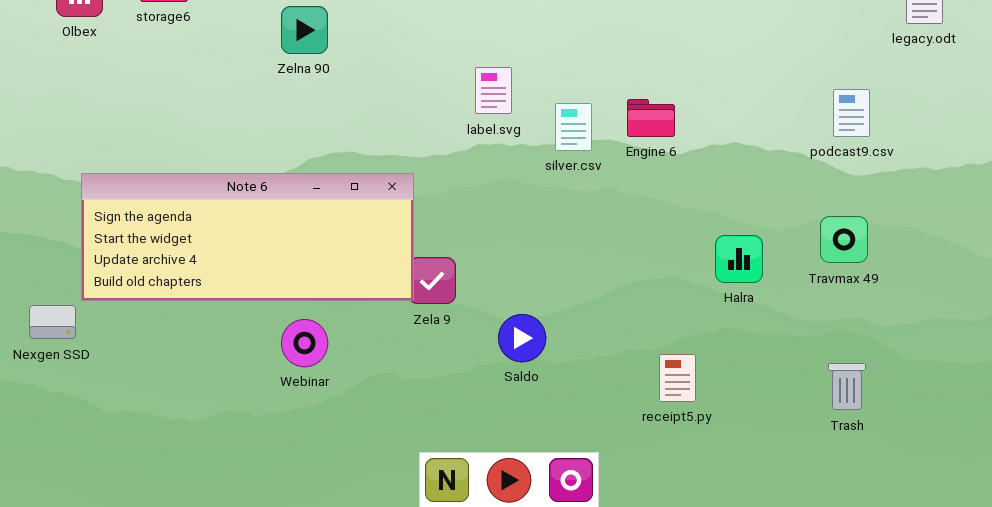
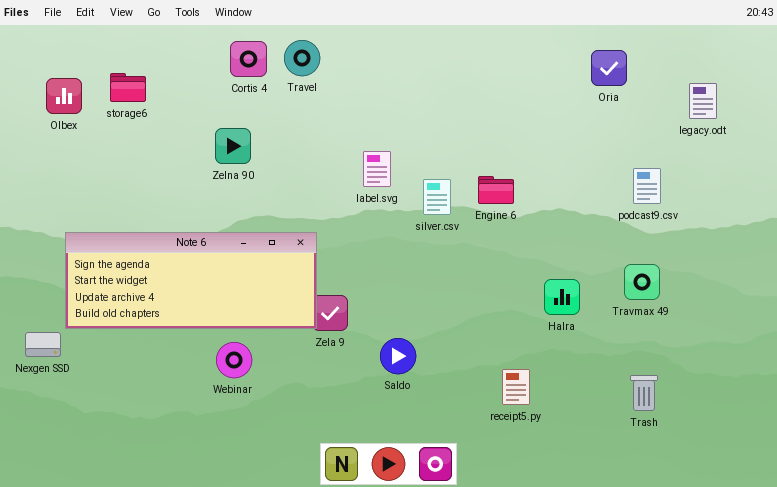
Zelna 90: [281,6,328,54] -> [215,128,251,164], moved

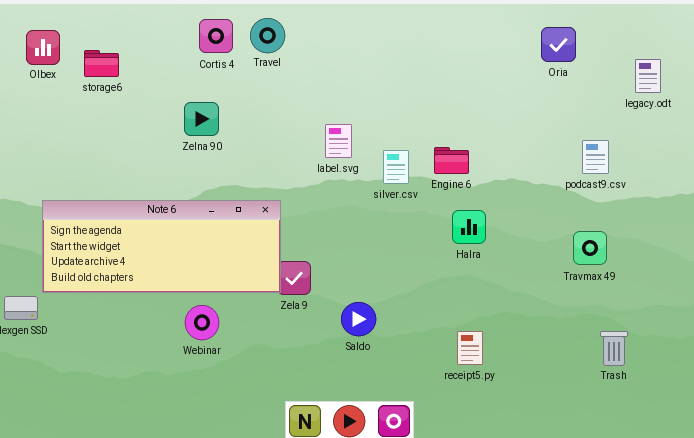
Olbex: [46,78,82,114] -> [26,30,60,65], moved
Halra: [544,279,580,315] -> [452,210,486,244], moved
Trash: [630,375,658,411] -> [600,331,628,366], moved

